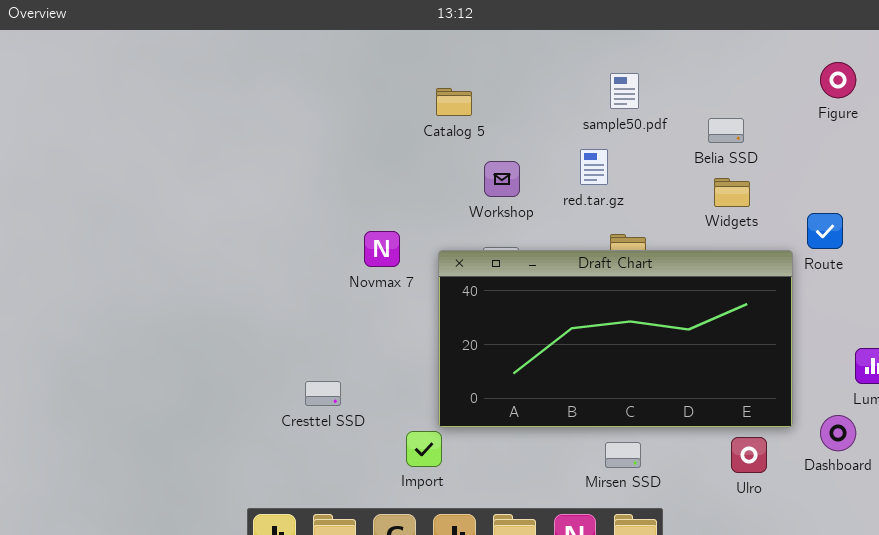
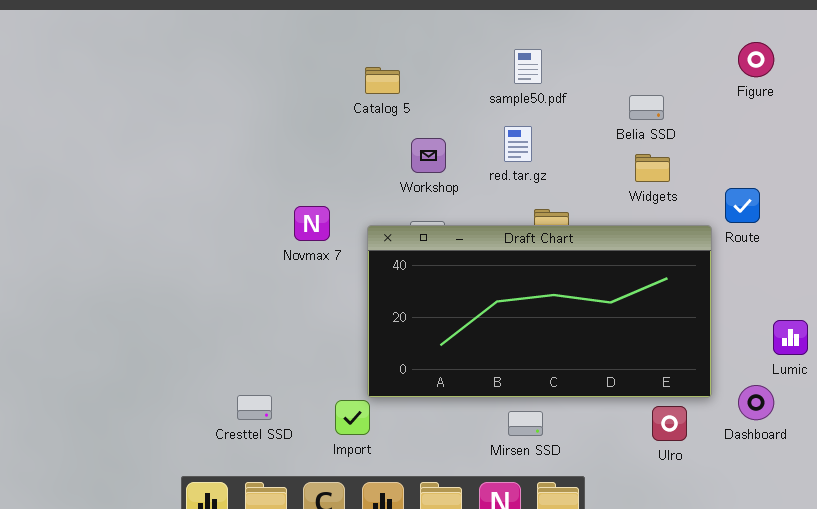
sample50.pdf: [610,73,639,109] -> [514,49,542,84], moved
Cresttel SSD: [305,381,341,406] -> [237,395,272,420], moved
Mirsen SSD: [605,442,641,468] -> [508,411,543,436], moved

